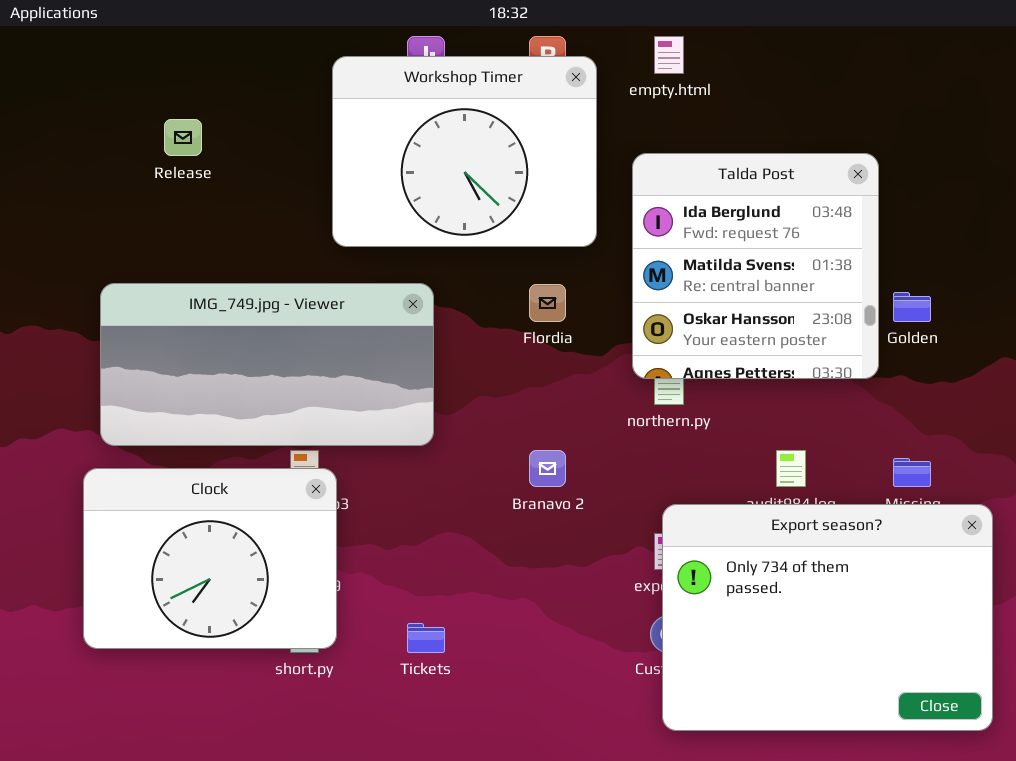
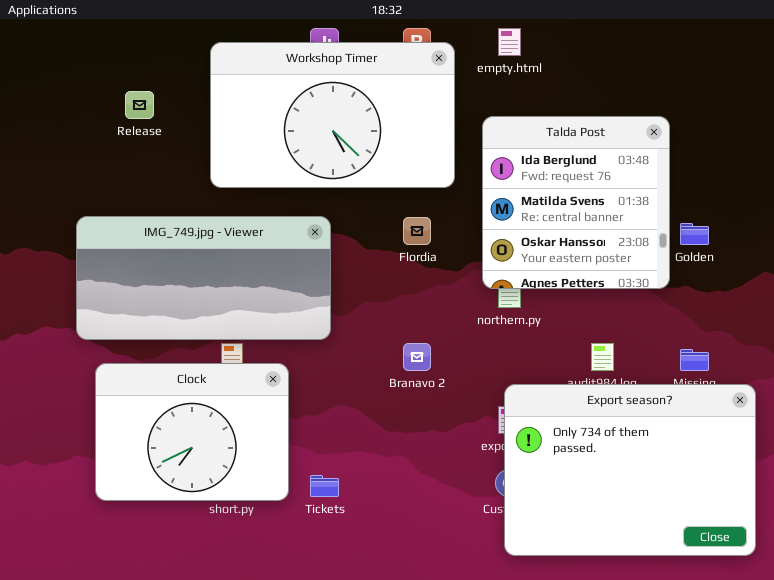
Workshop Timer: [332,56,597,247] -> [210,42,455,188], resized
Clock: [83,468,337,649] -> [95,363,289,501], moved

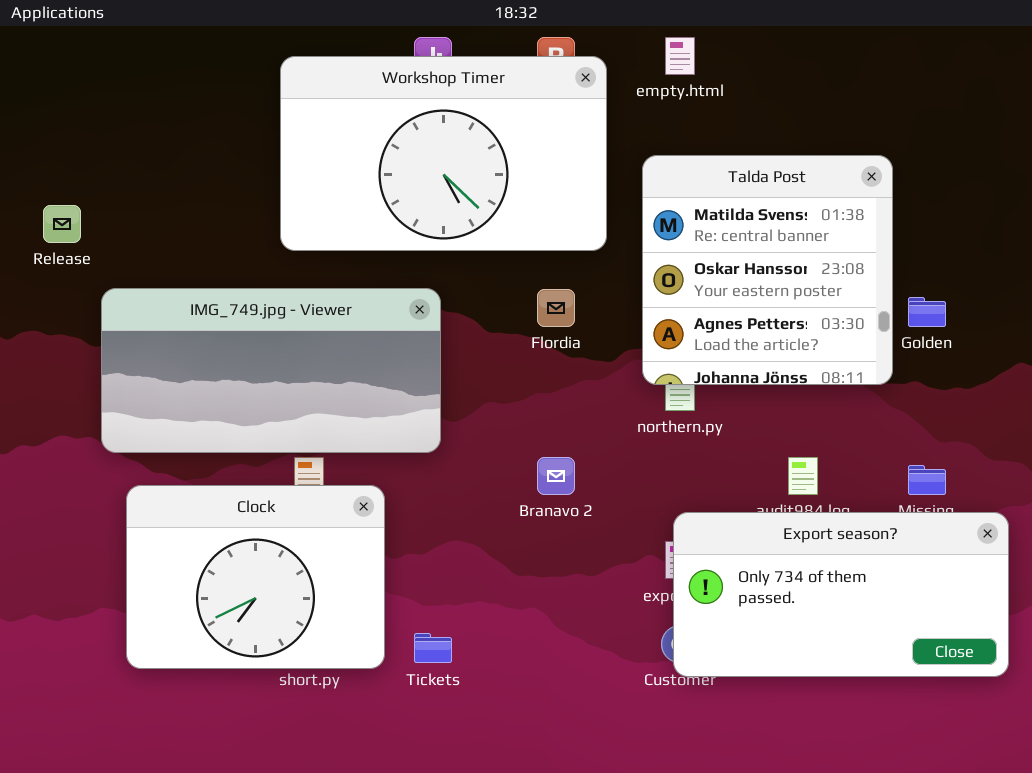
Release: [125,91,154,119] -> [43,205,81,243], moved
Talda Post: [482,116,670,289] -> [642,155,893,385], scrolled down 1 row
Export season?: [504,384,756,556] -> [673,512,1009,677], resized

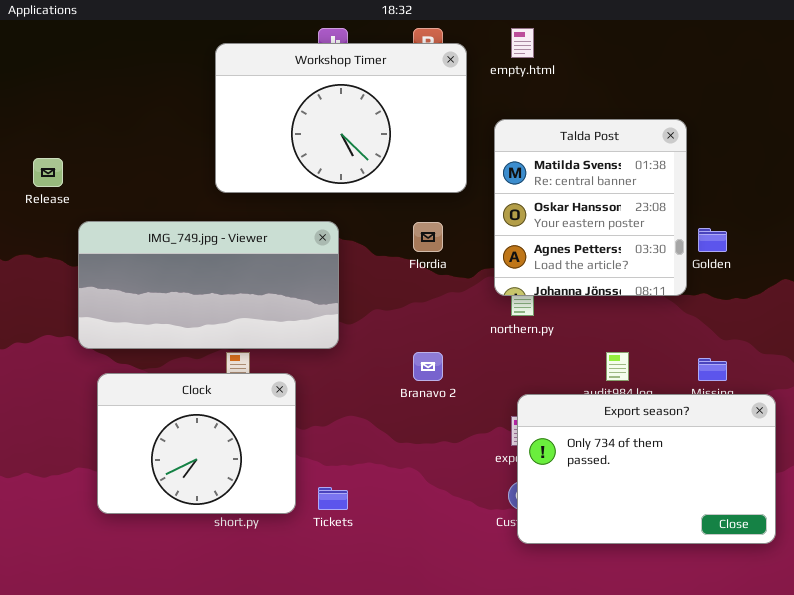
Export season?: [673,512,1009,677] -> [517,394,776,544], resized

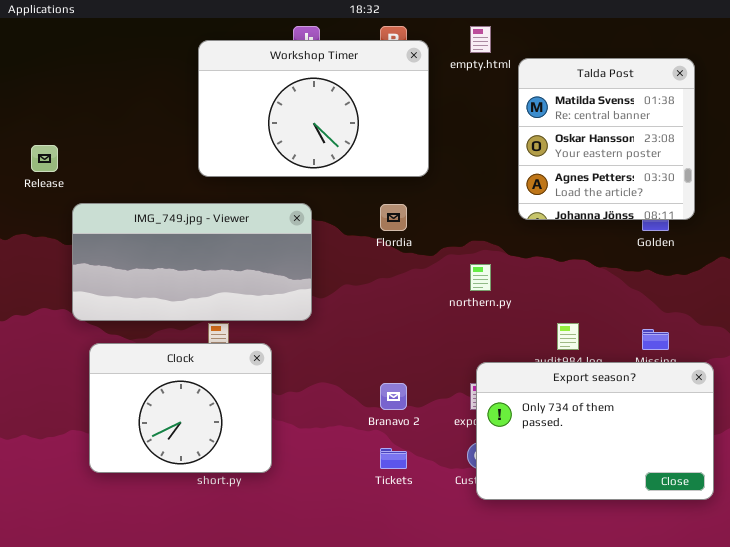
Talda Post: [494,119,687,296] -> [518,58,695,220], moved
Branavo 2: [413,352,443,381] -> [380,383,407,410], moved
Tickets: [318,487,348,510] -> [380,448,407,469], moved

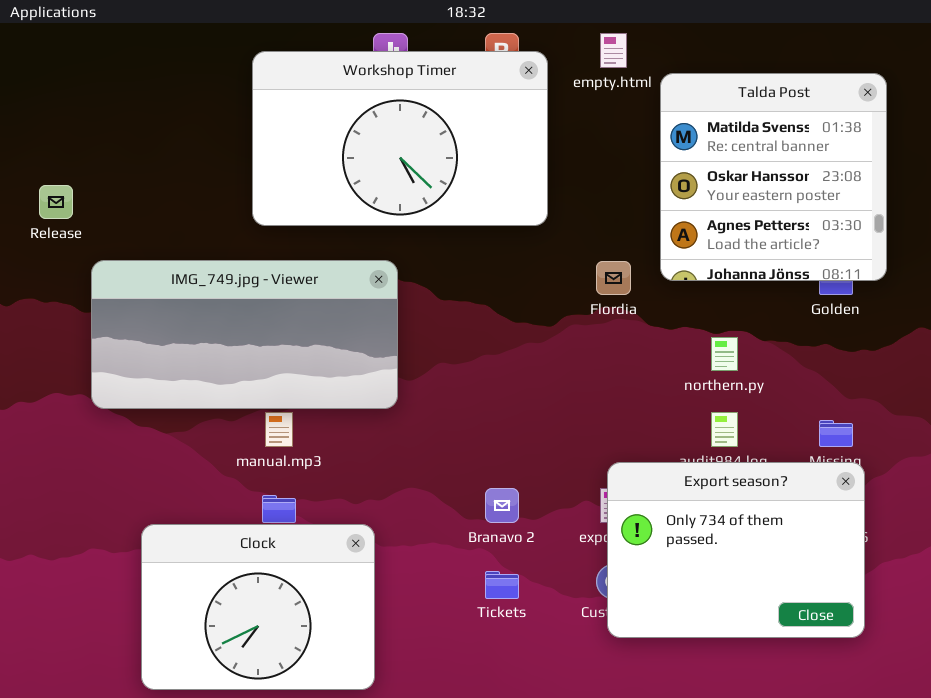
Flordia: [380,204,407,231] -> [596,261,631,295], moved
northern.py: [470,264,491,291] -> [711,337,738,371], moved
Clock: [89,343,272,473] -> [141,524,375,690], moved
Export season?: [476,362,714,500] -> [607,462,865,638], resized

